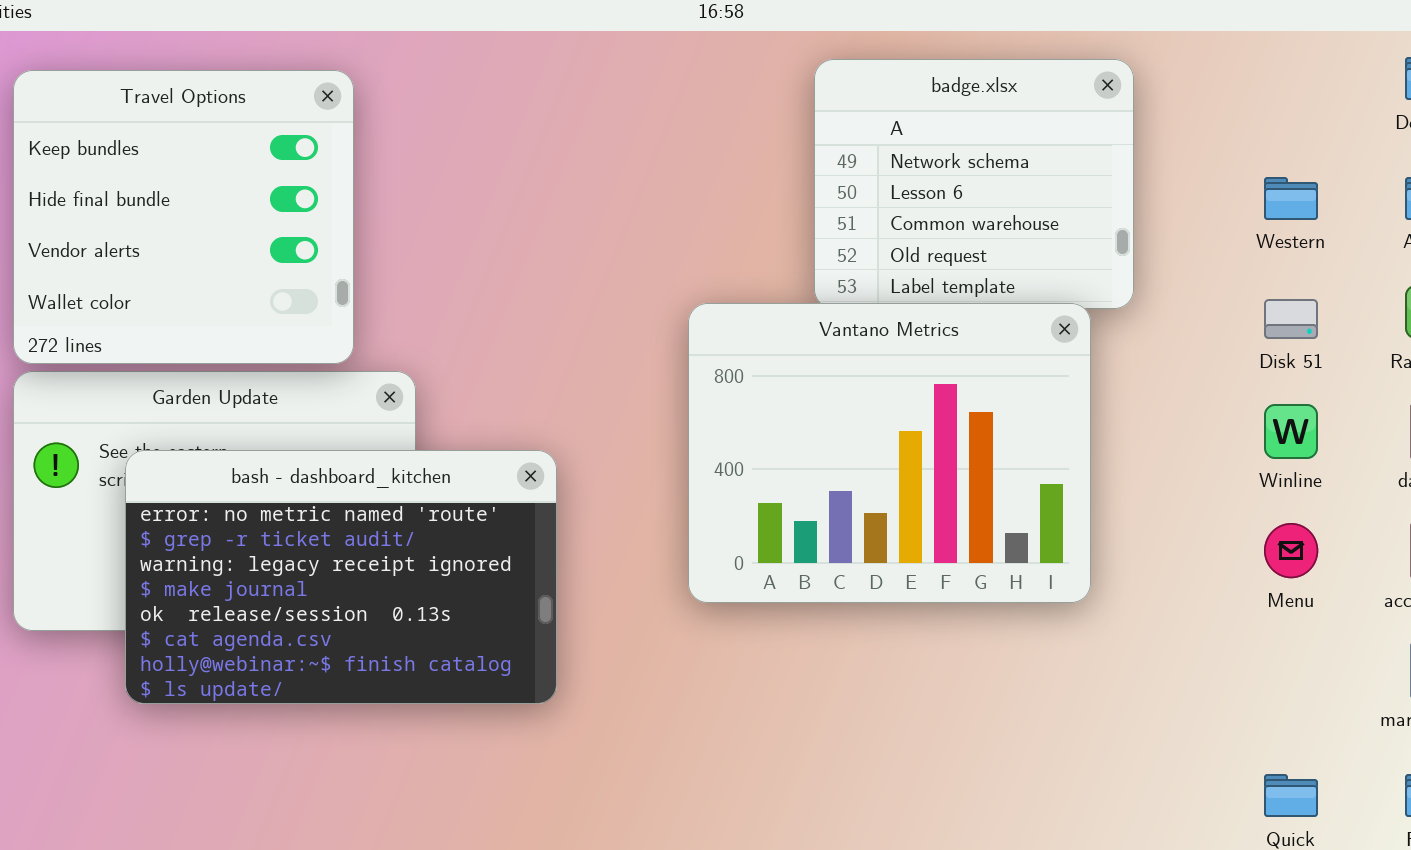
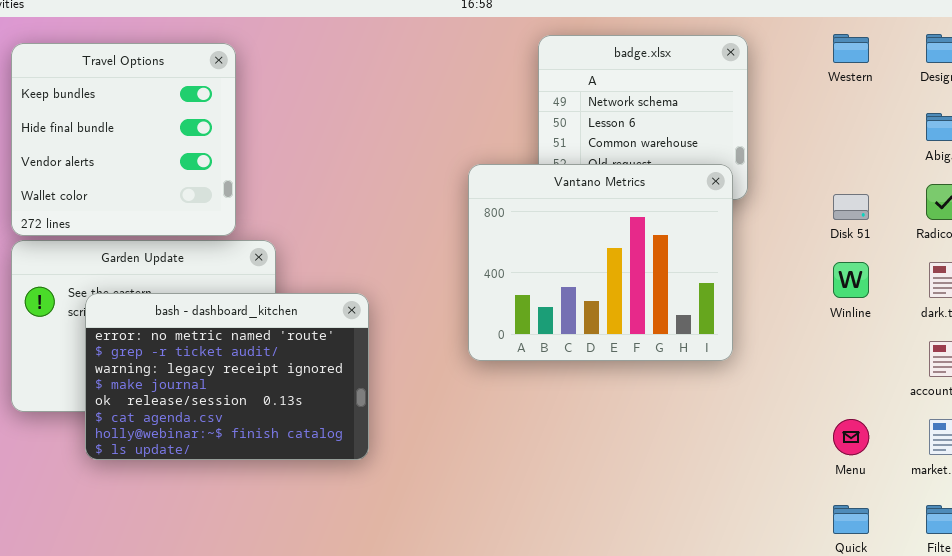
Western: [1264,177,1318,220] -> [833,34,869,63], moved
Vantano Metrics: [688,303,1091,603] -> [468,164,733,361], moved
Menu: [1264,523,1318,578] -> [833,419,869,455], moved

